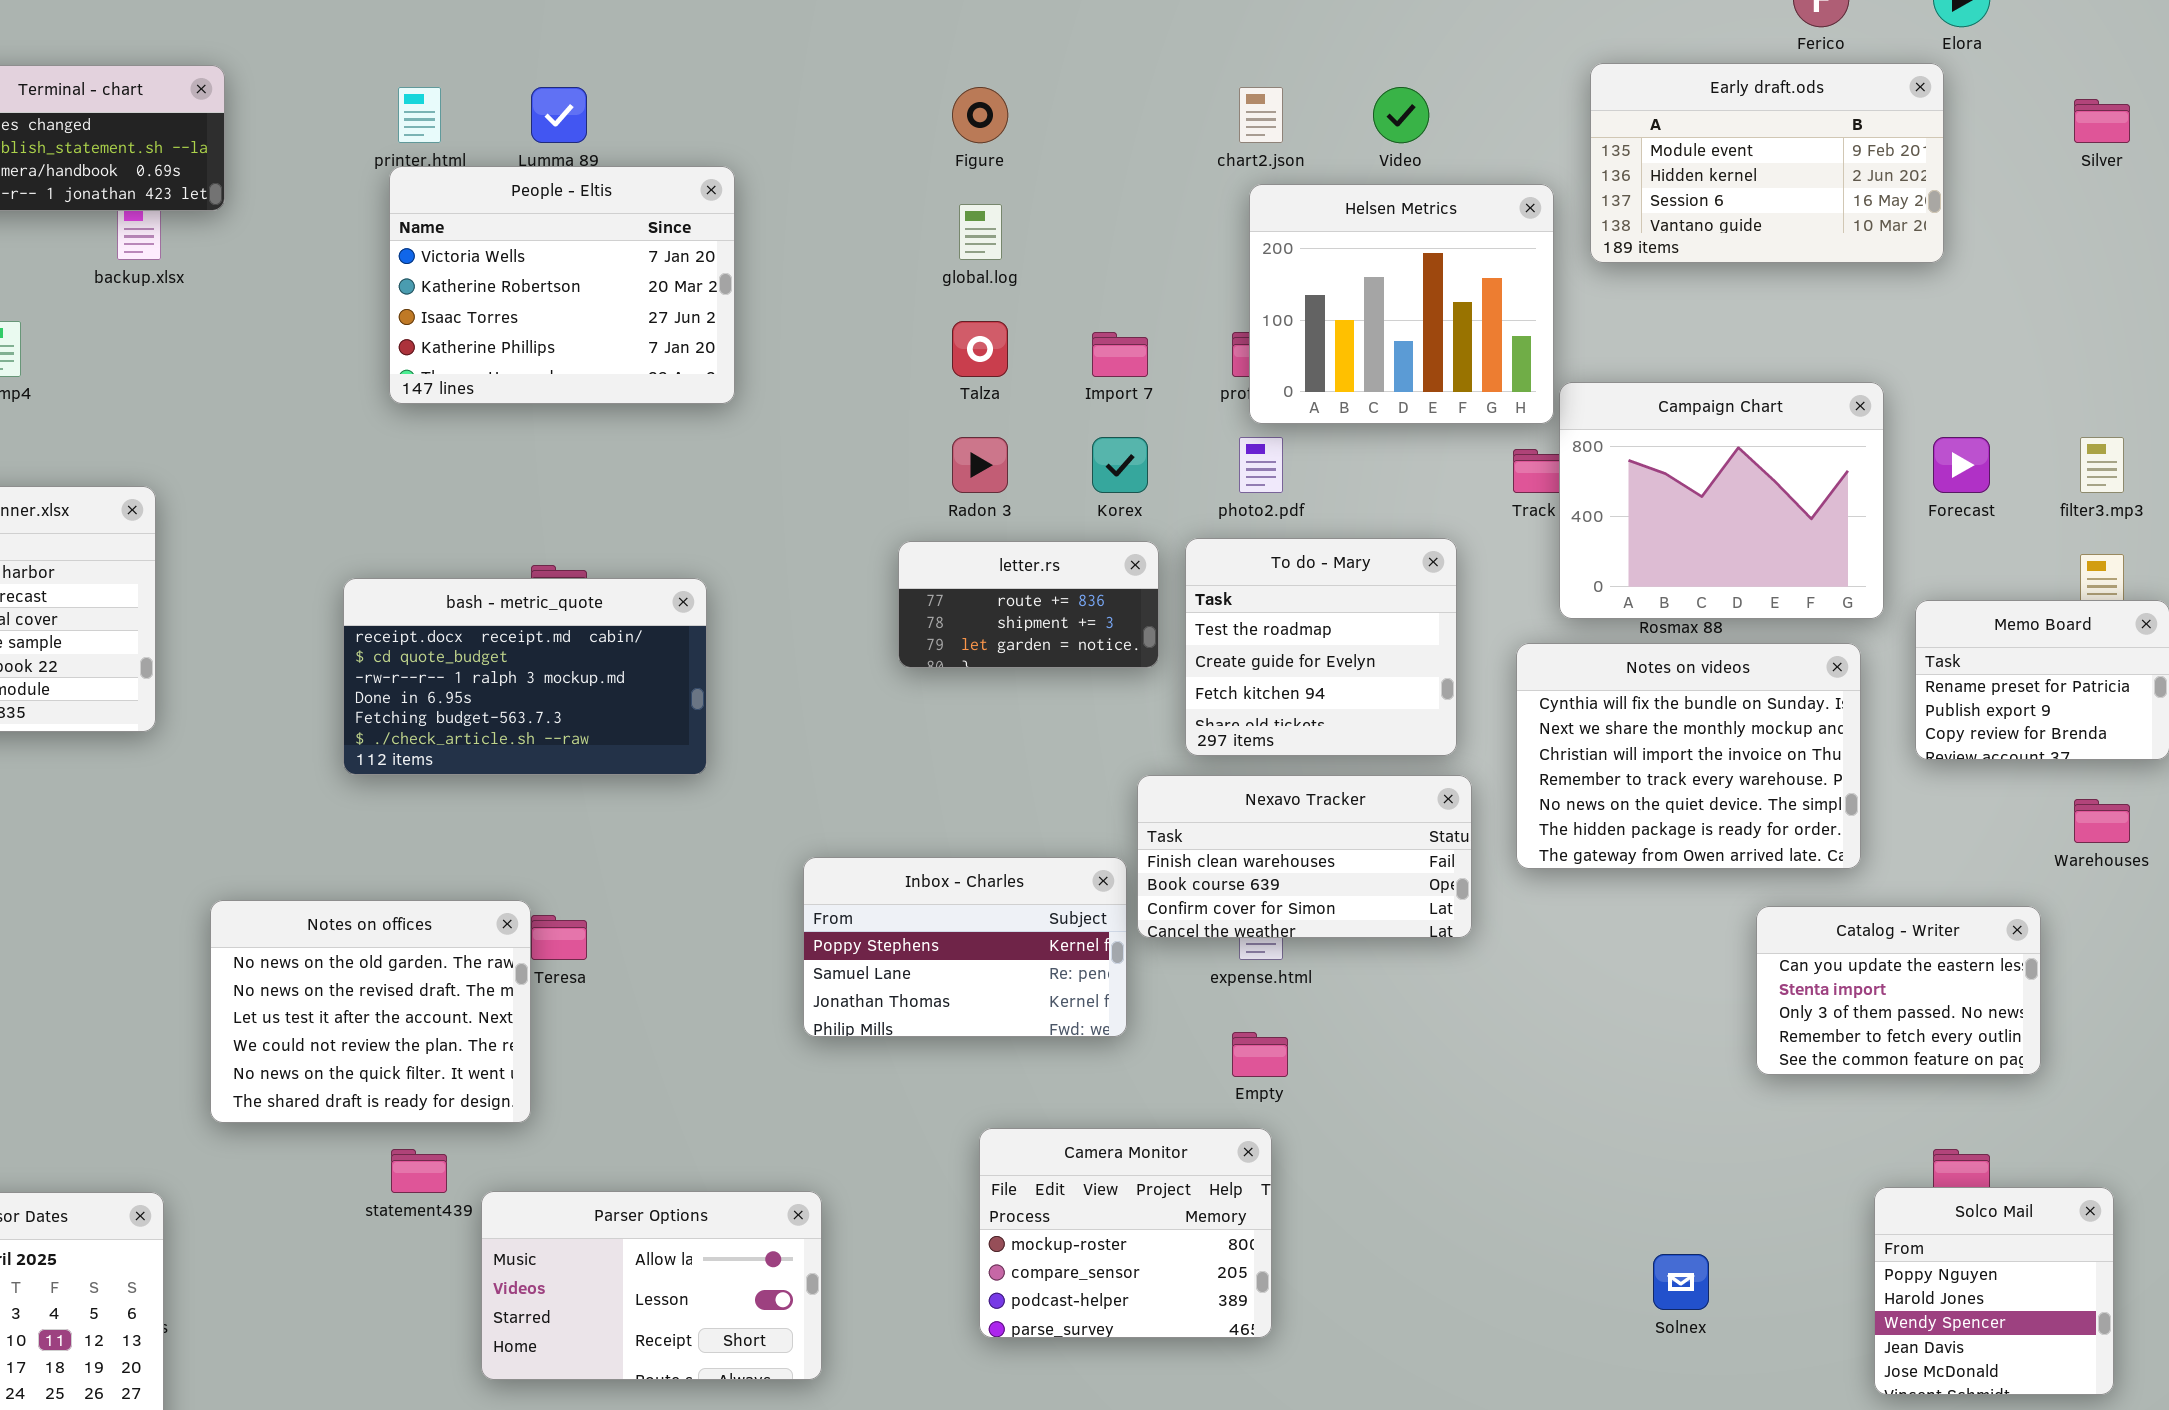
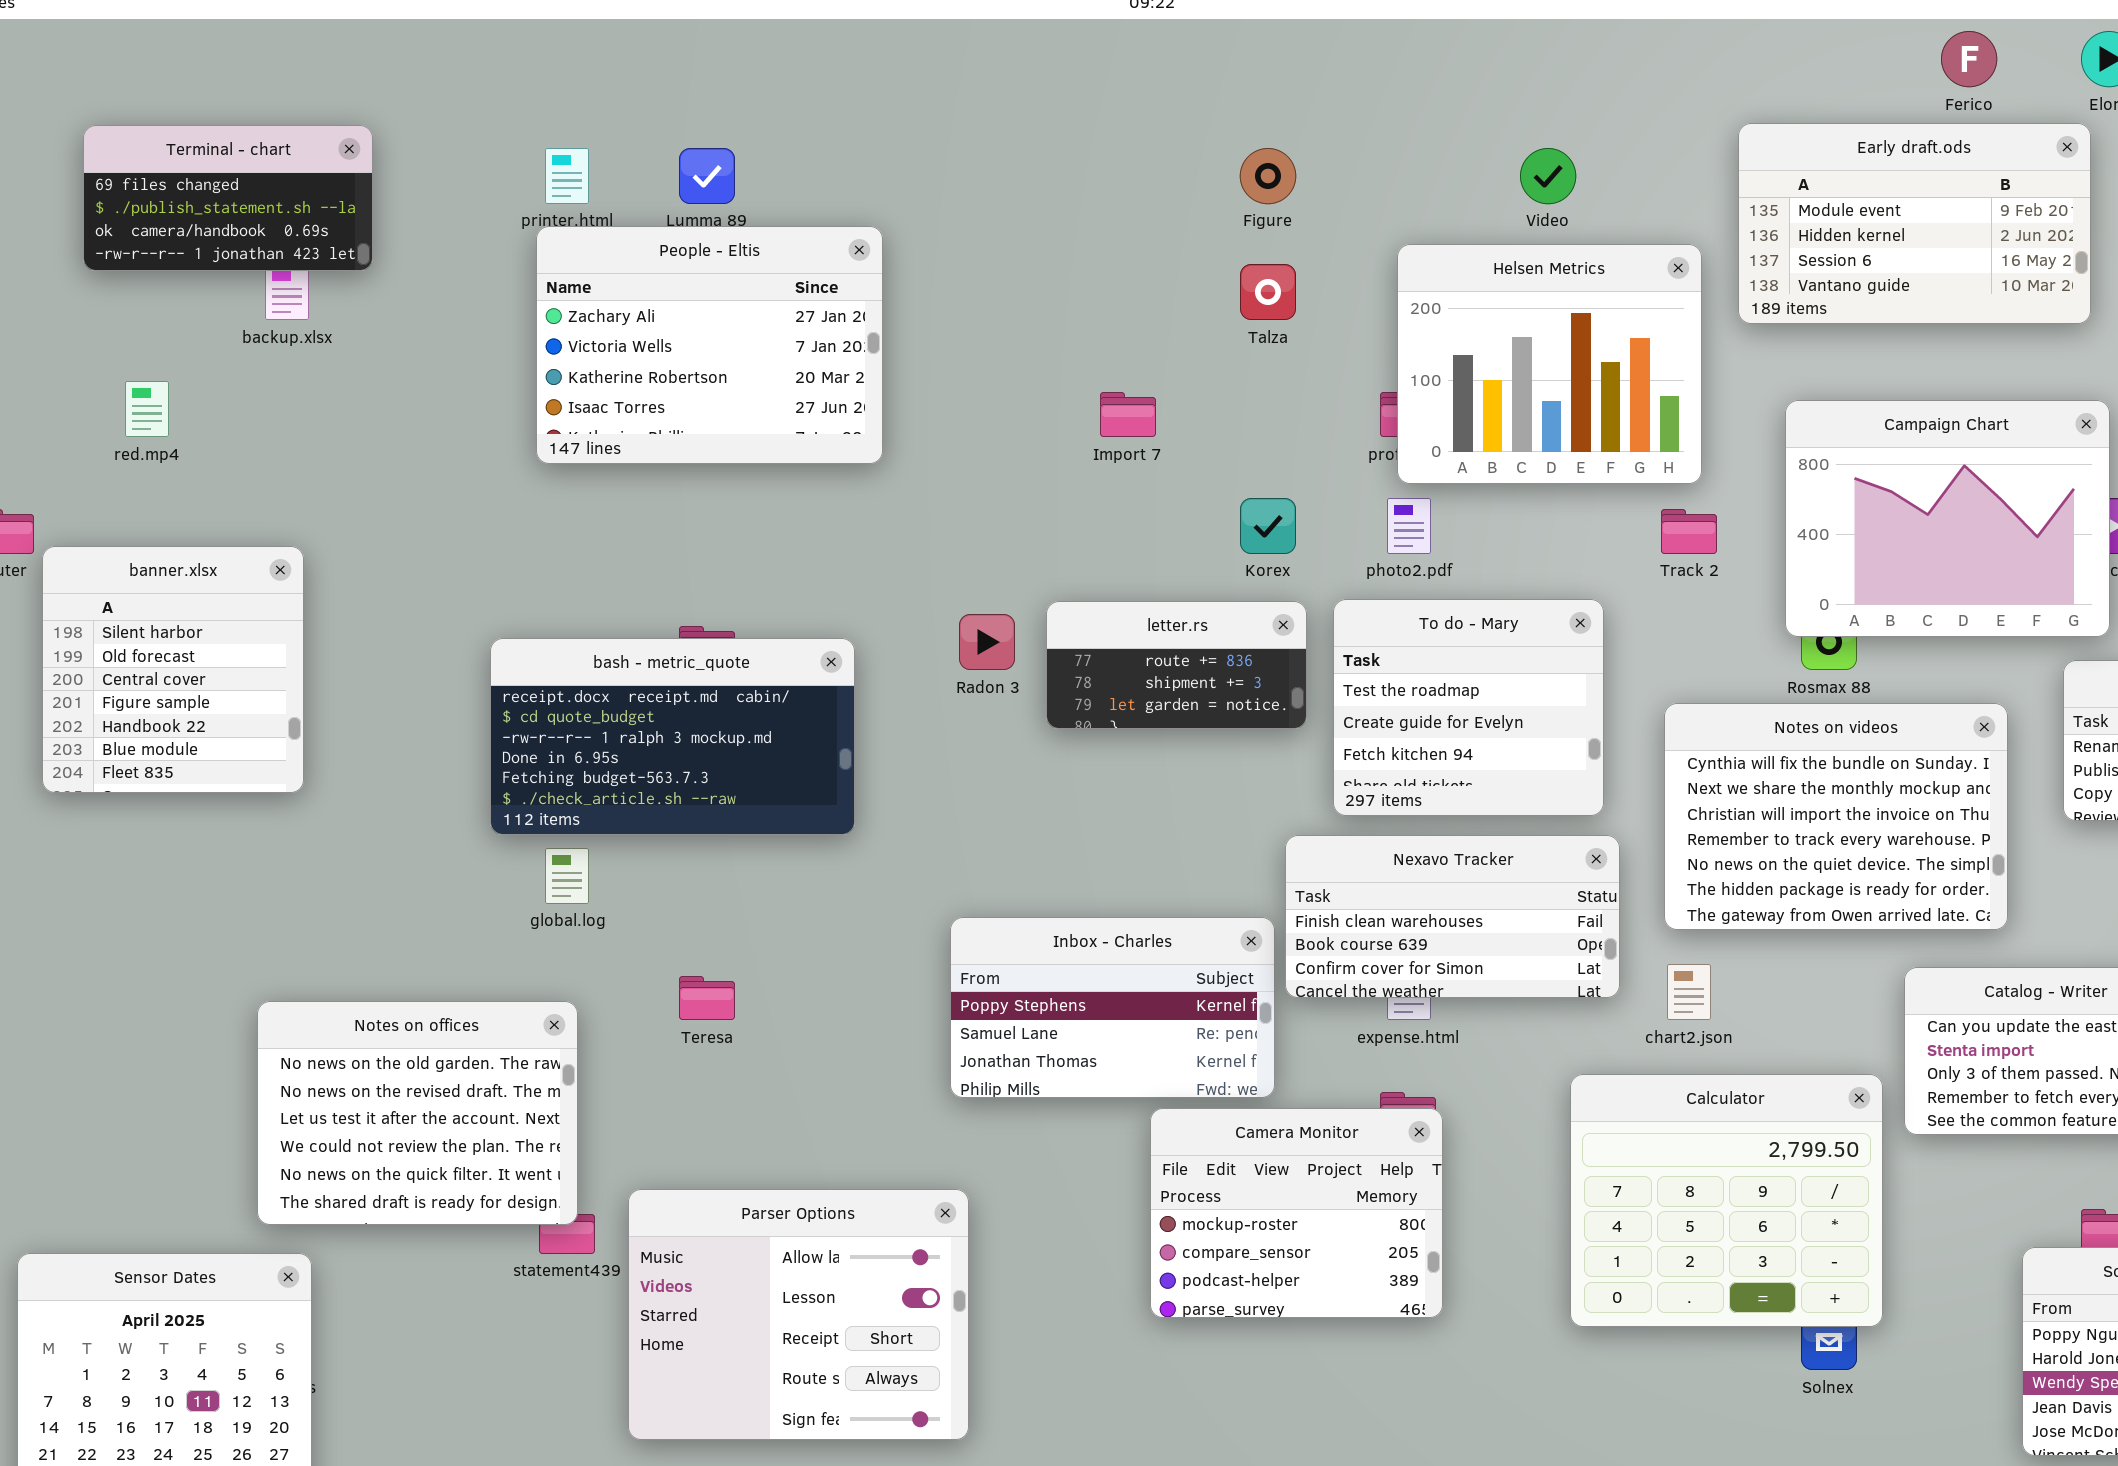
Figure: [952,87,1008,143] -> [1240,148,1296,204], moved
chart2.json: [1239,87,1283,143] -> [1667,964,1711,1020], moved
People - Eltis: [389,166,735,404] -> [536,226,883,464], scrolled up 1 row
global.log: [959,204,1002,260] -> [545,848,589,904], moved
Talza: [952,321,1008,377] -> [1240,264,1296,320], moved
Import 7: [1092,332,1148,377] -> [1100,392,1156,437], moved
Campaign Chart: [1559,382,1884,619] -> [1785,400,2110,637], moved
Radon 3: [952,437,1008,493] -> [959,614,1015,670], moved
Notes on offices: [210,900,531,1123] -> [257,1001,578,1225], moved
Calculator: none -> [1570,1074,1883,1327], opened
Camera Monitor: [979,1128,1272,1338] -> [1150,1108,1443,1318], moved
Parser Options: [481,1191,822,1380] -> [628,1189,969,1440], resized

